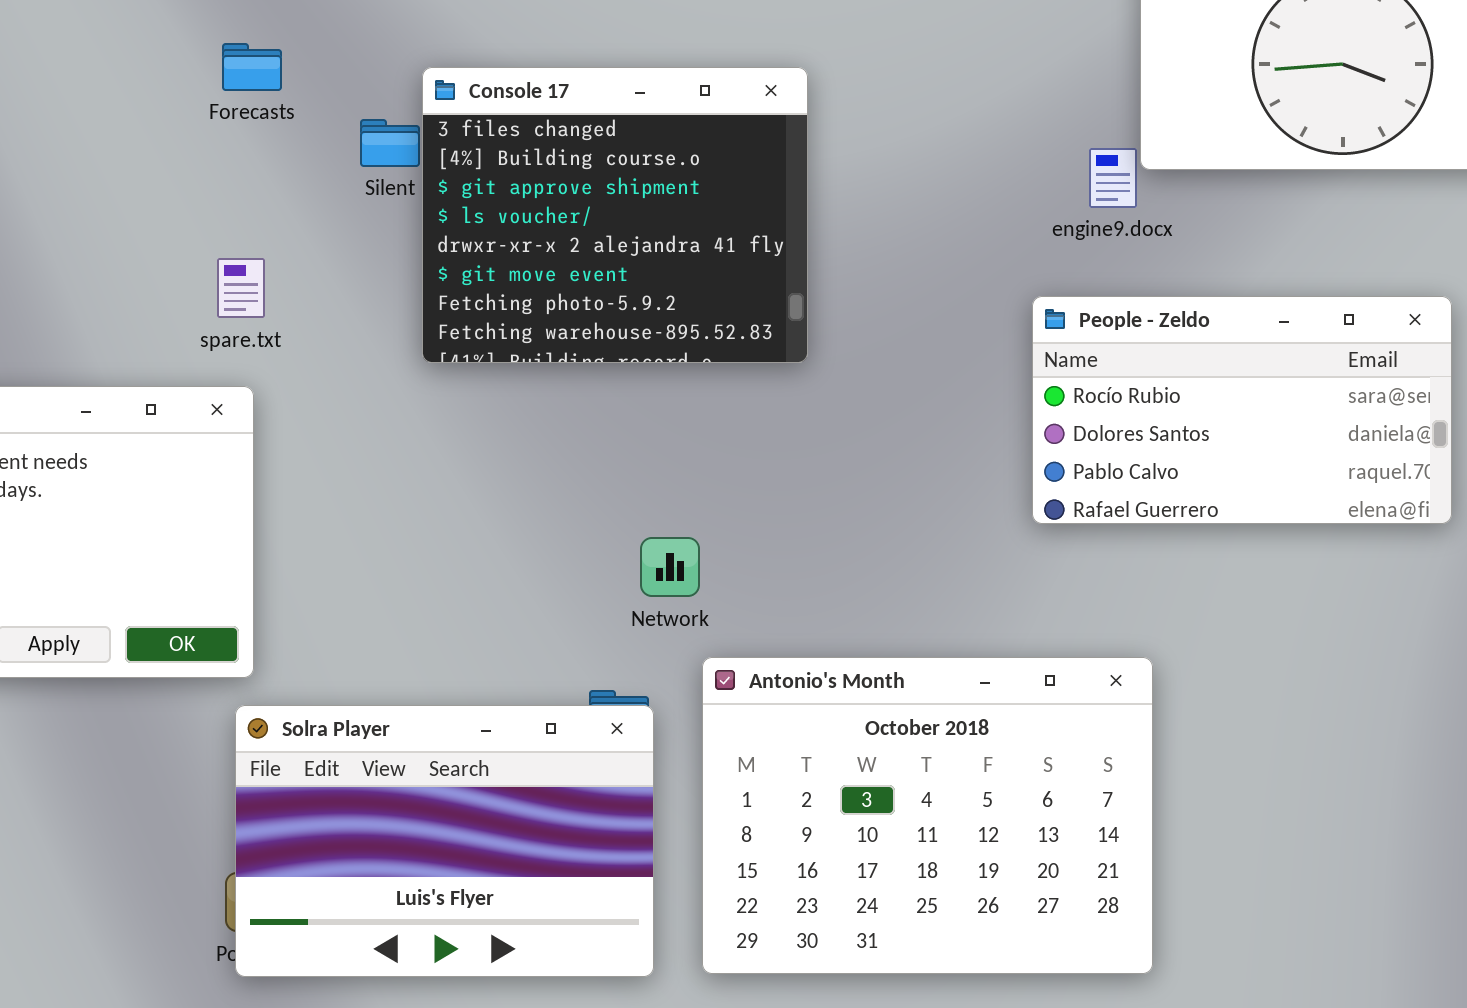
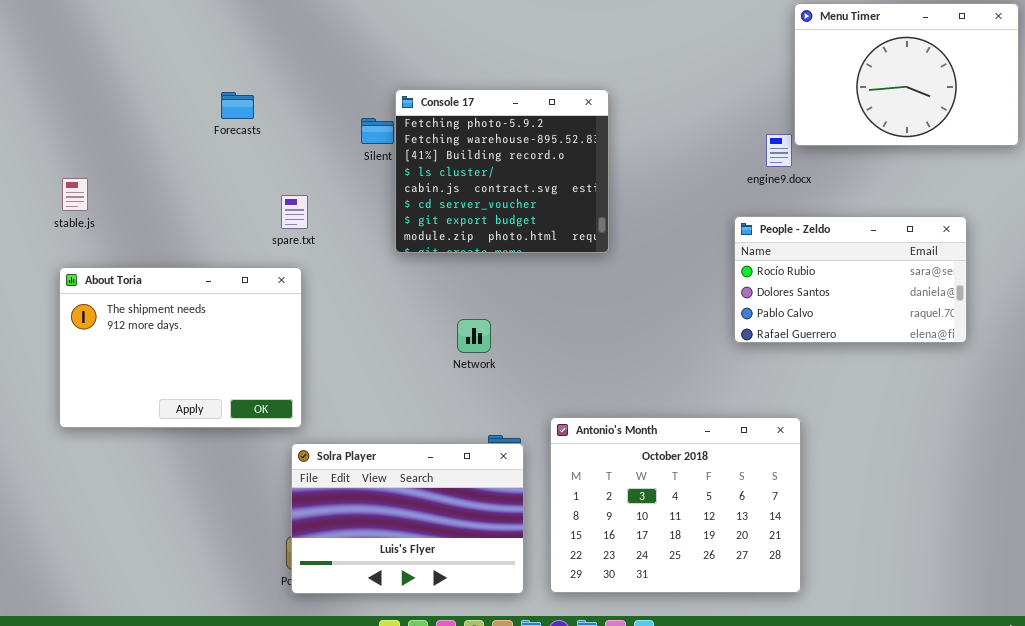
Forecasts: [222,43,282,91] -> [221,92,254,119], moved
Console 17: [422,67,808,363] -> [395,89,609,253], scrolled down 6 rows
Network: [640,537,700,597] -> [457,319,491,353], moved

